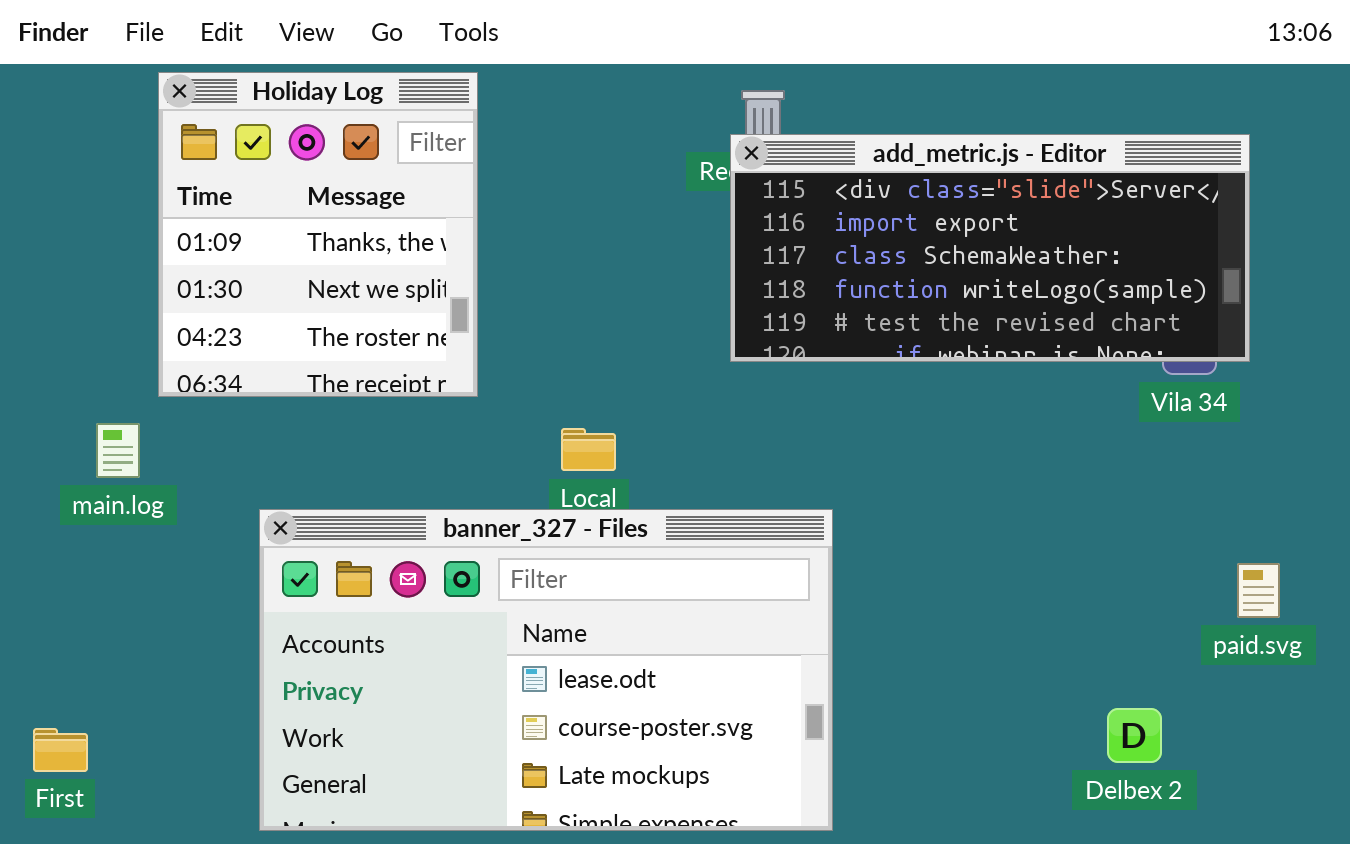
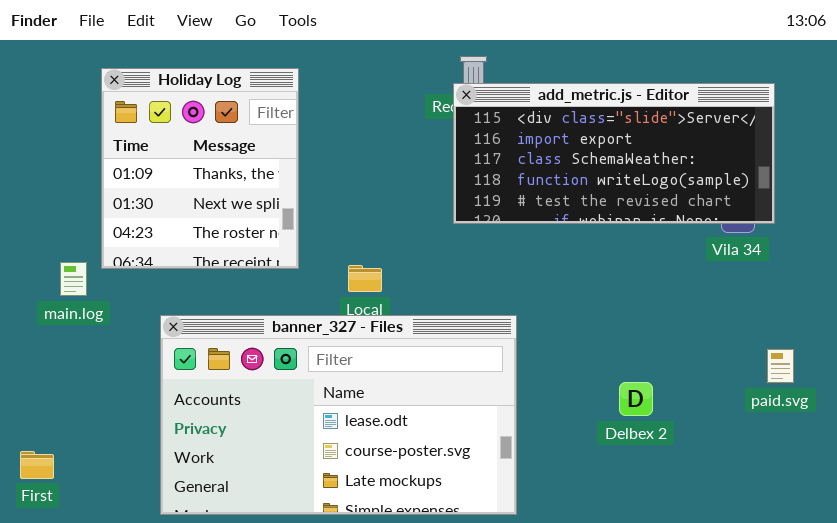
Holiday Log: [158,72,478,397] -> [101,68,299,269], moved
Delbex 2: [1107,708,1162,763] -> [619,382,653,416], moved

